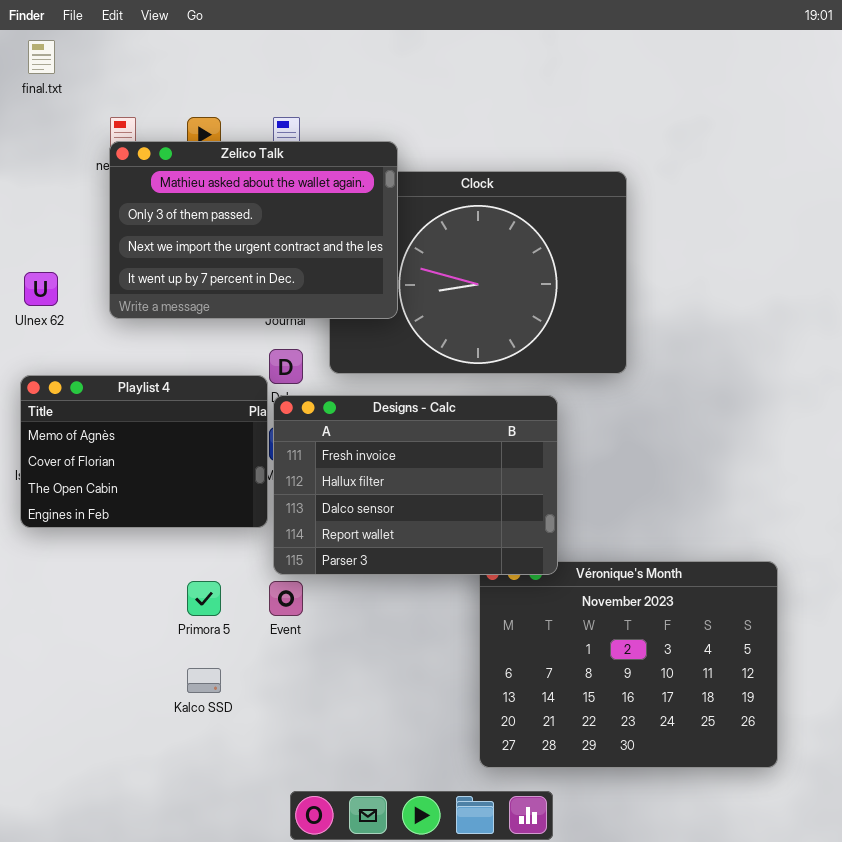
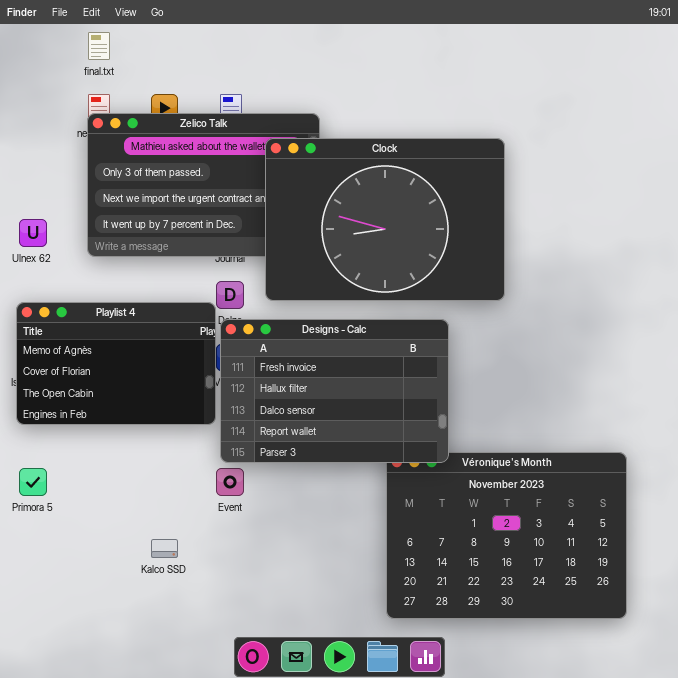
final.txt: [28,40,55,74] -> [88,32,110,60], moved
Clock: [329,171,627,374] -> [265,138,505,301], raised
Primora 5: [187,581,221,616] -> [19,468,47,496], moved

